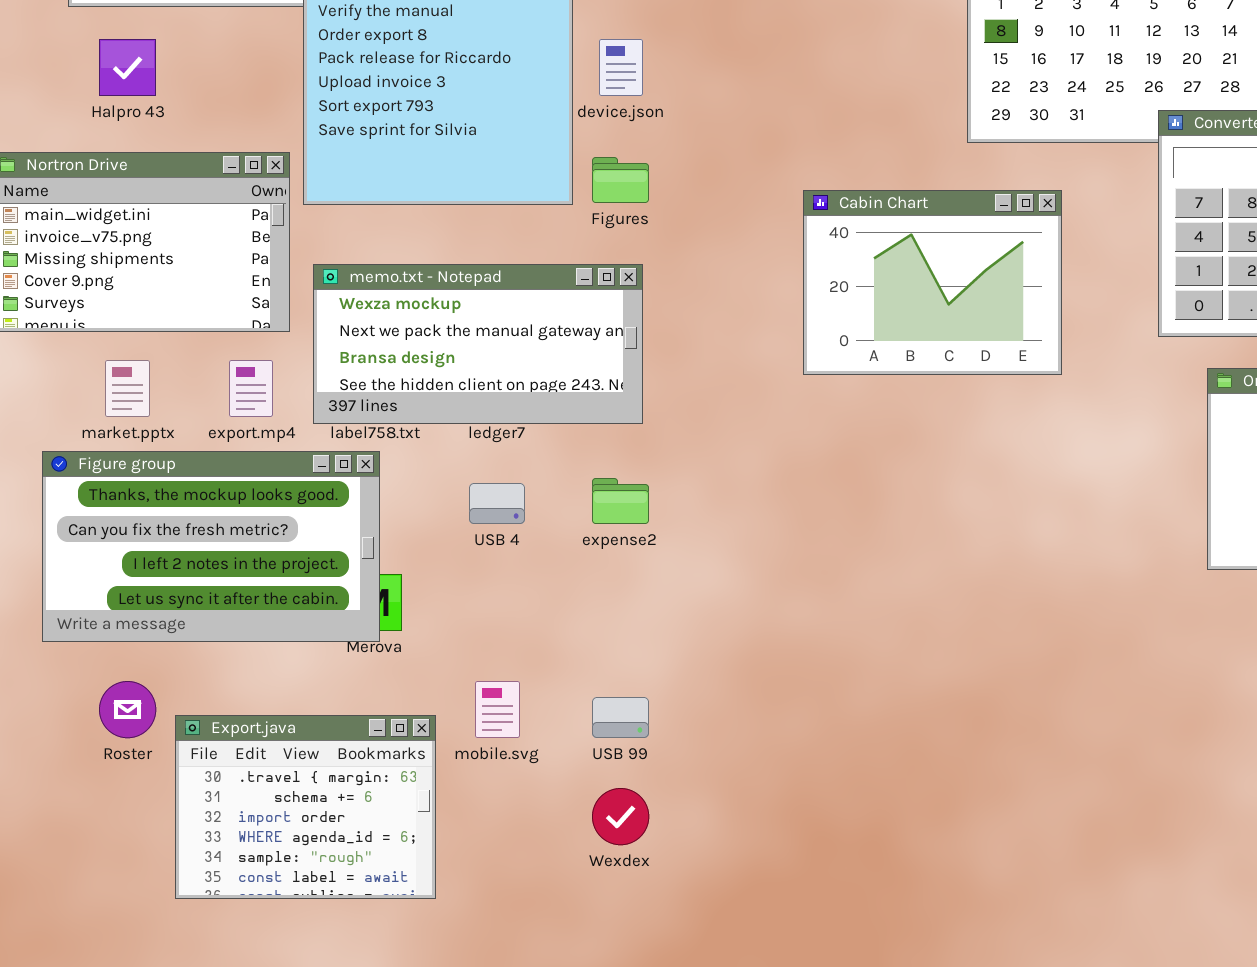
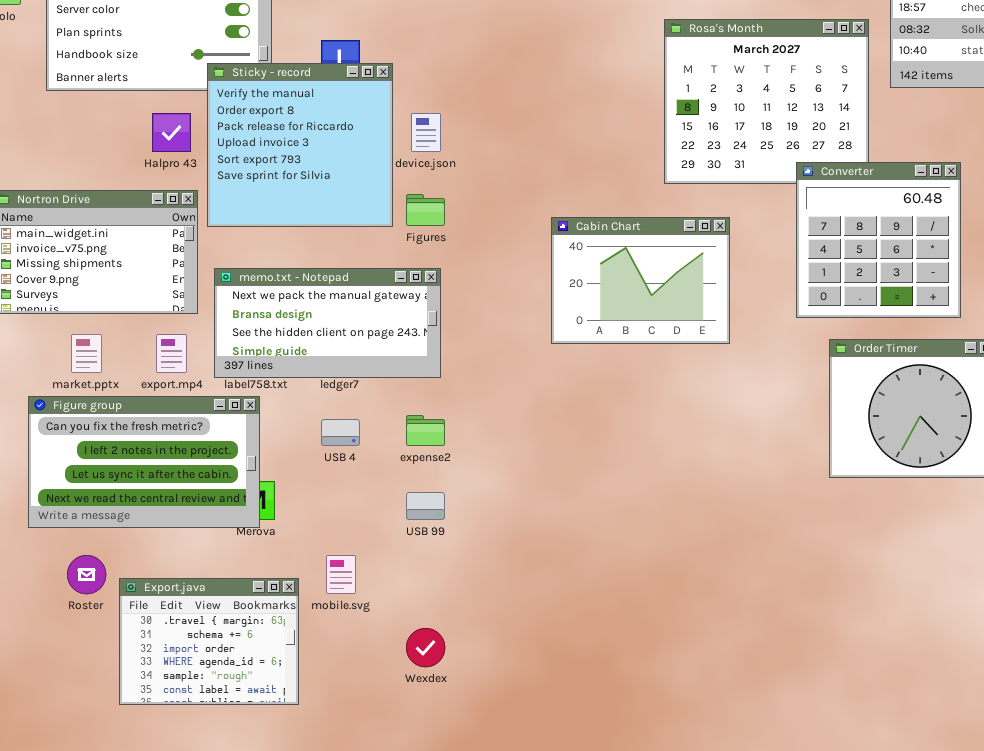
Halpro 43: [99,39,156,96] -> [152,113,191,152], moved
memo.txt - Notepad: [313,264,643,424] -> [214,268,441,378], scrolled down 1 row
Figure group: [42,451,380,642] -> [28,396,260,528], scrolled down 1 row
USB 99: [592,697,649,738] -> [406,492,445,520], moved

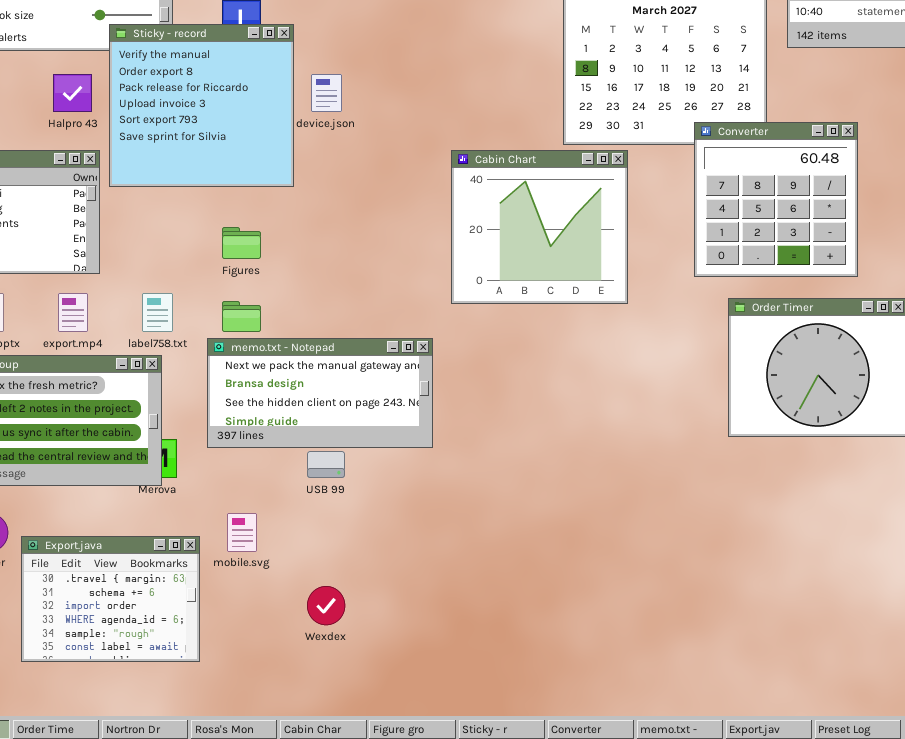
Figures: [406,194,445,226] -> [222,227,261,259], moved
Cabin Chart: [551,217,730,344] -> [451,150,628,304], resized
memo.txt - Notepad: [214,268,441,378] -> [207,338,433,448], moved

